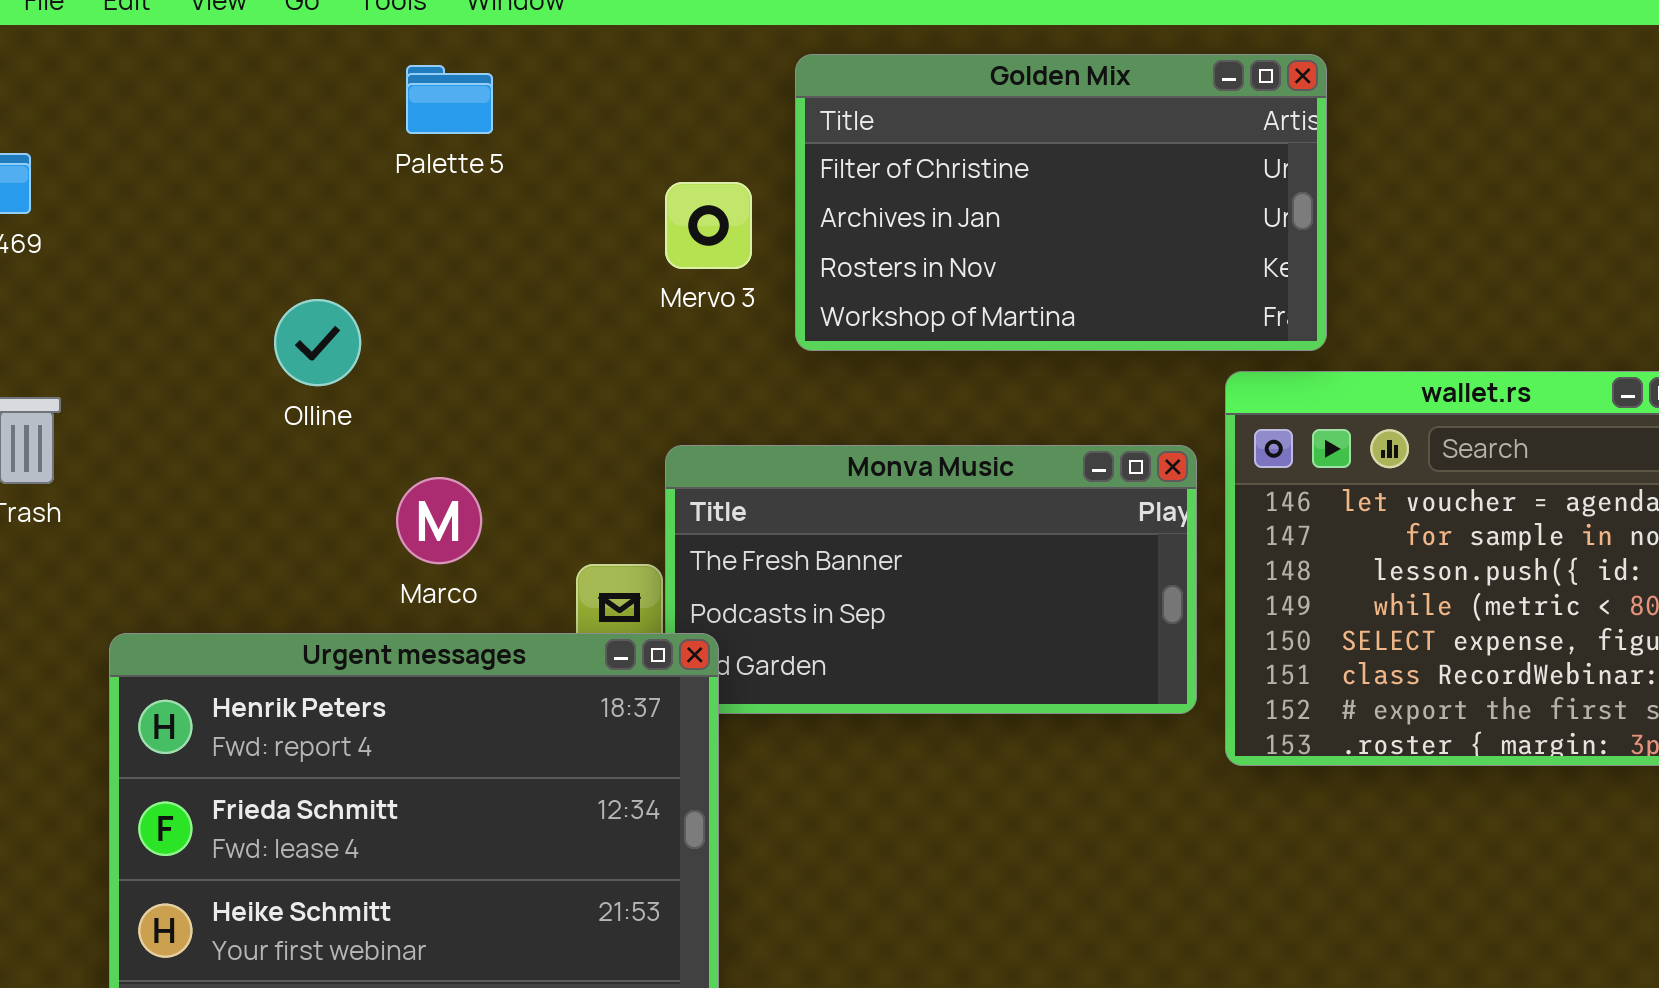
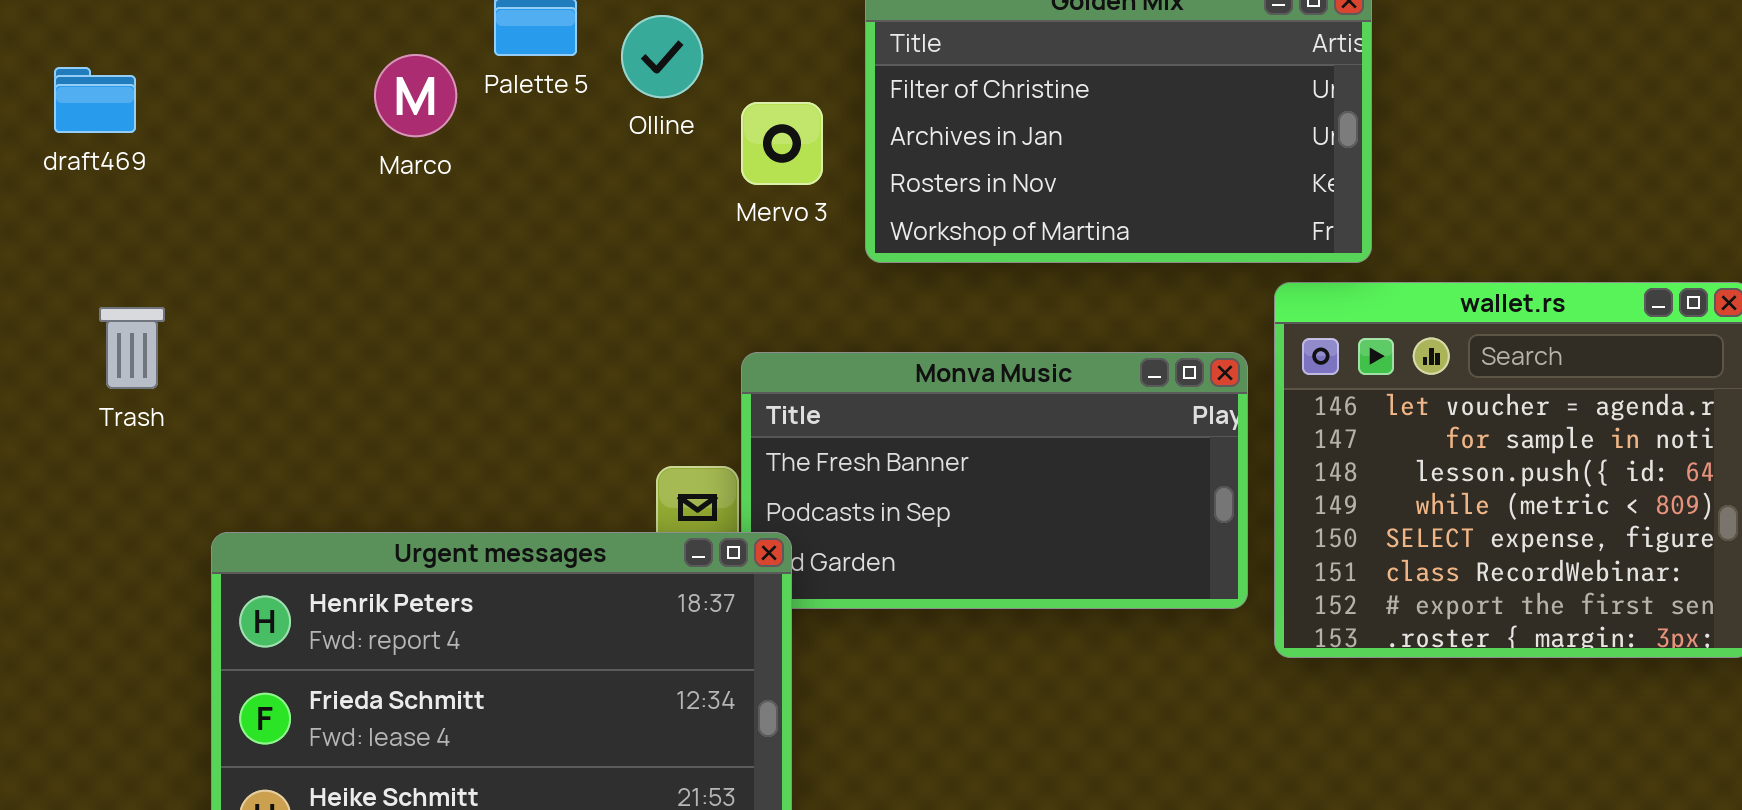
Olline: [274,299,361,386] -> [621,15,703,98], moved
Marco: [396,477,482,564] -> [374,54,457,137], moved

